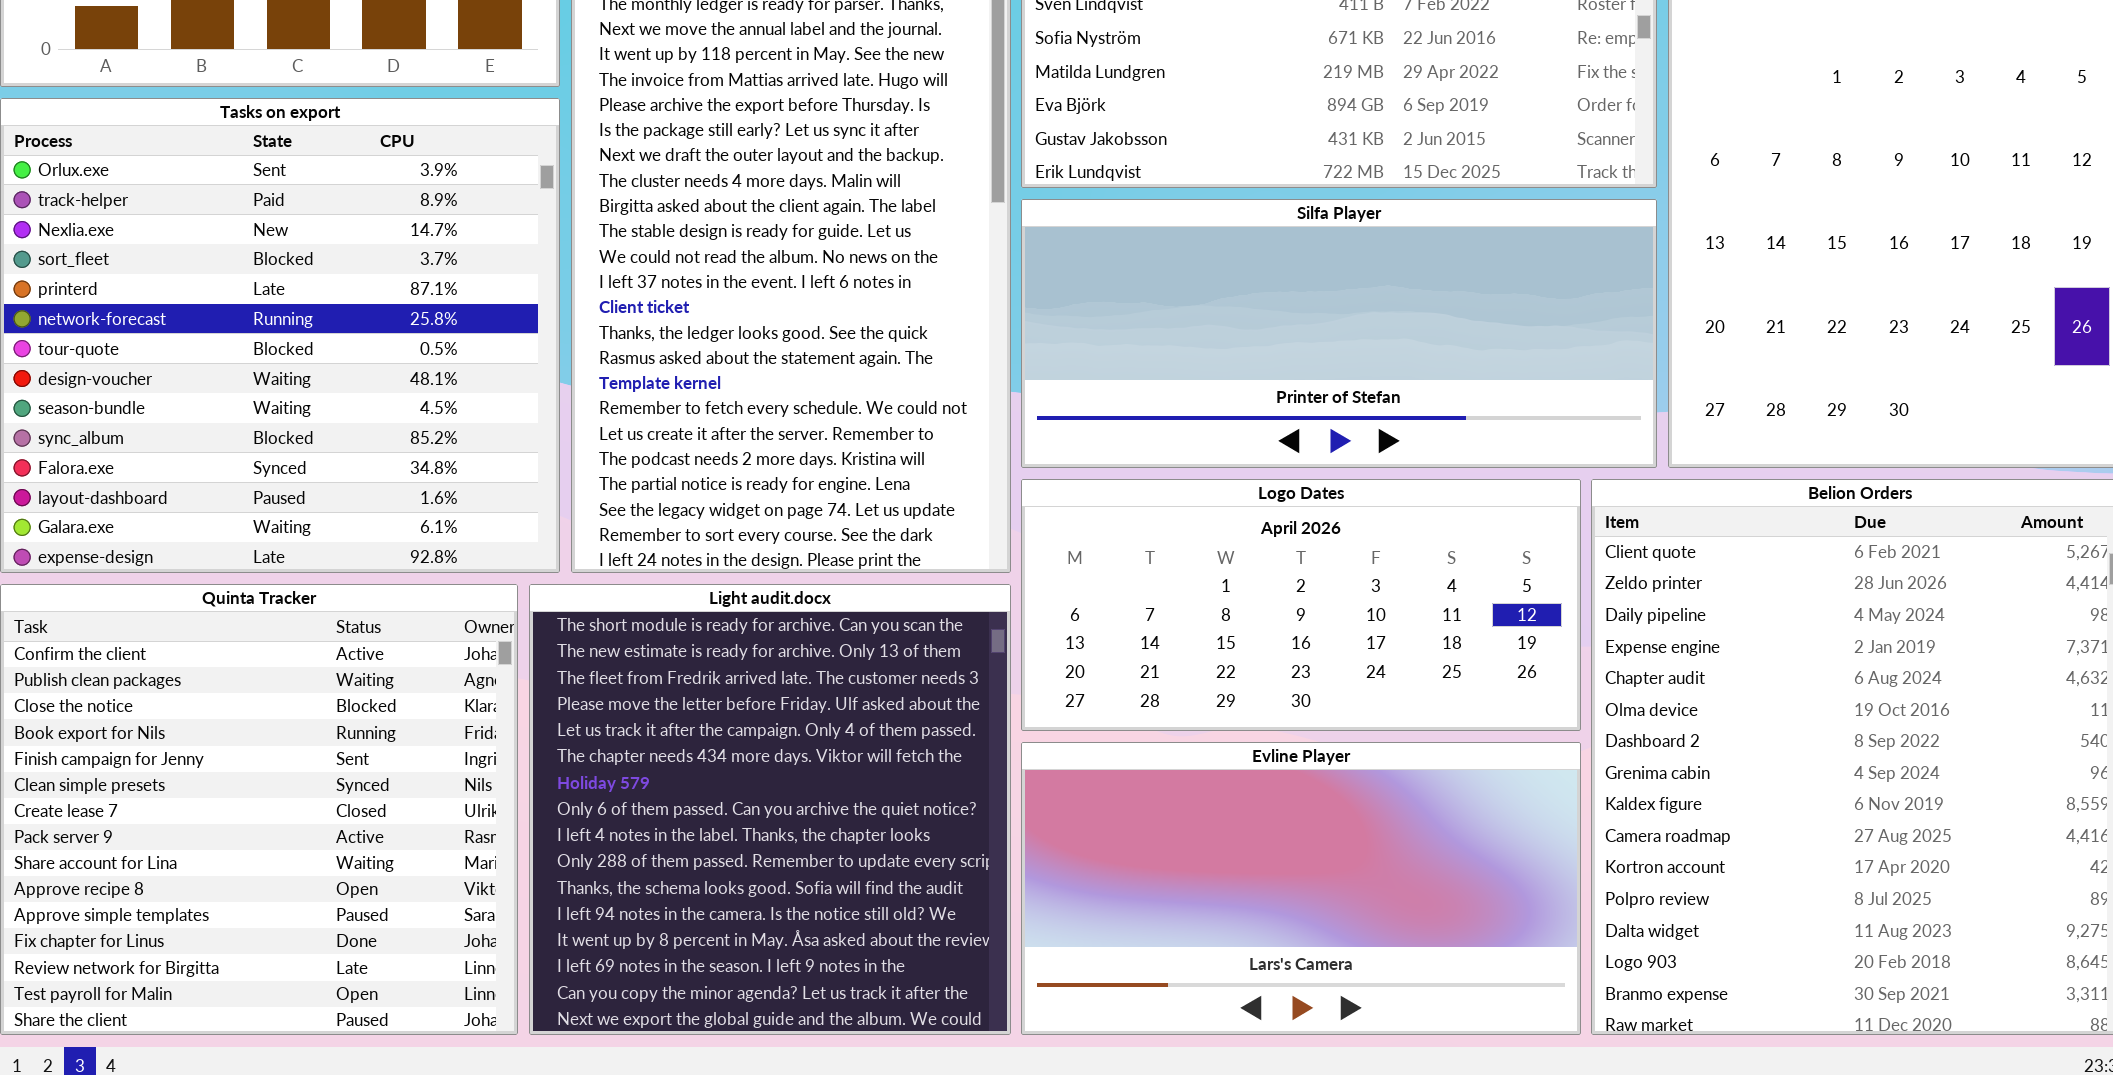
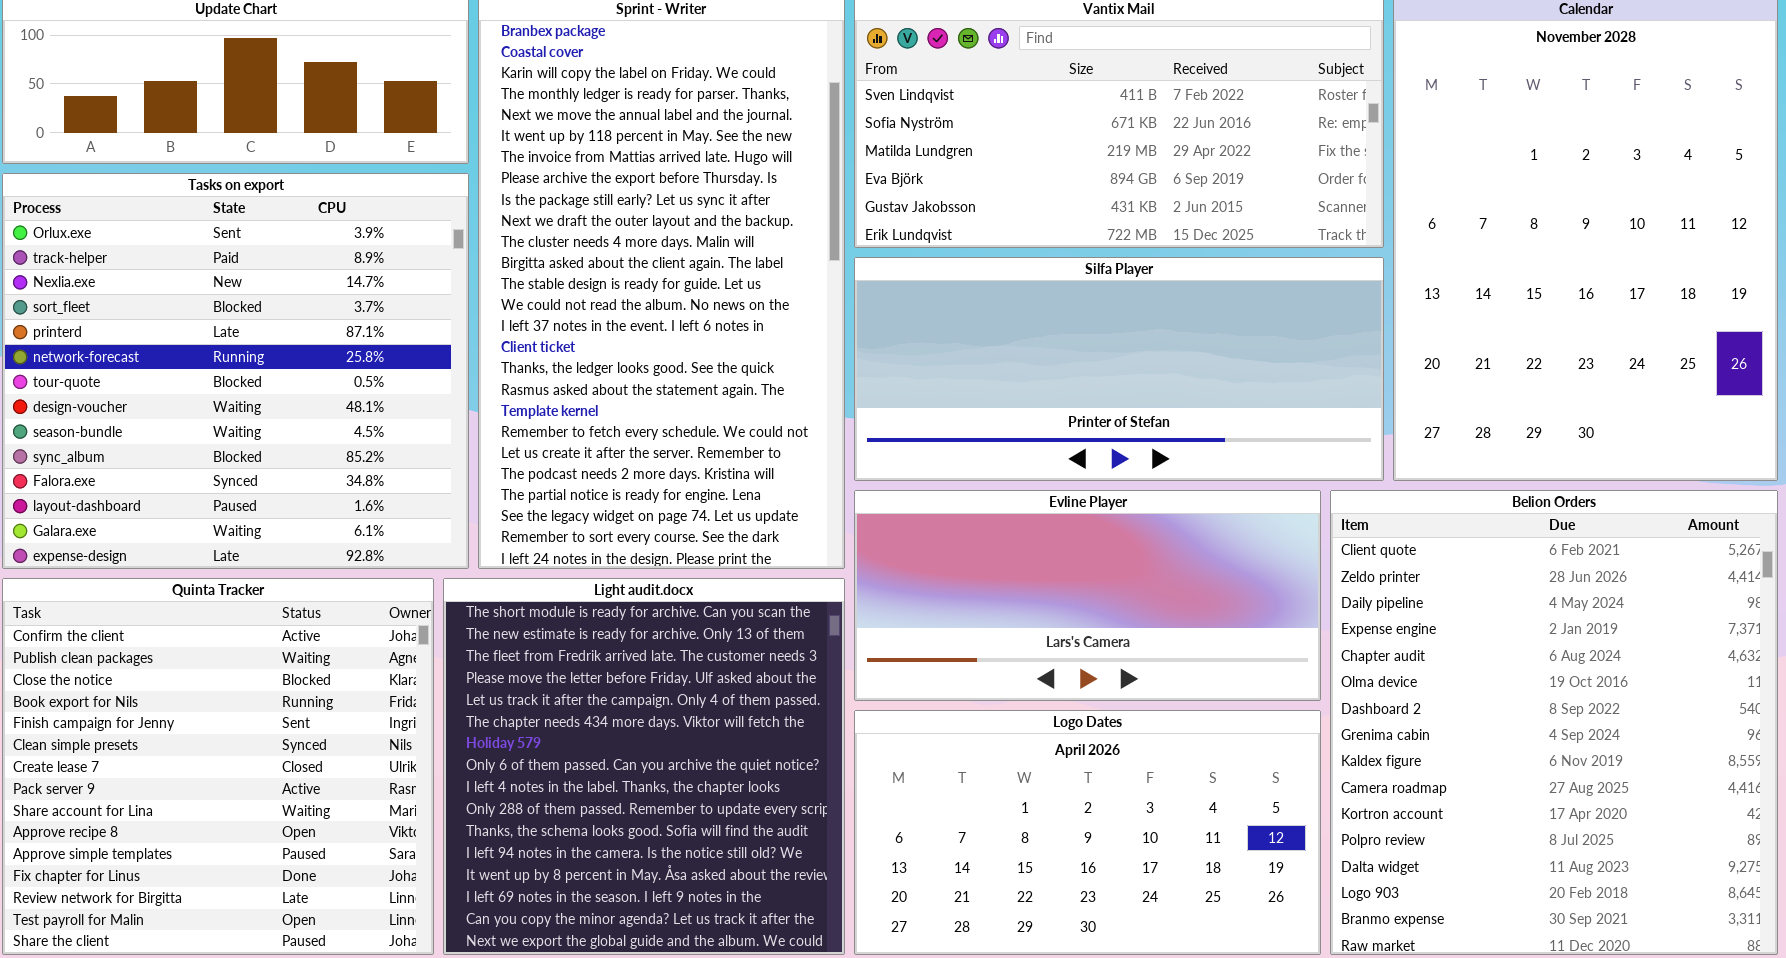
Logo Dates: [1021,479,1581,731] -> [854,710,1321,955], moved, resized
Evline Player: [1021,742,1581,1035] -> [854,490,1321,701], moved, resized

